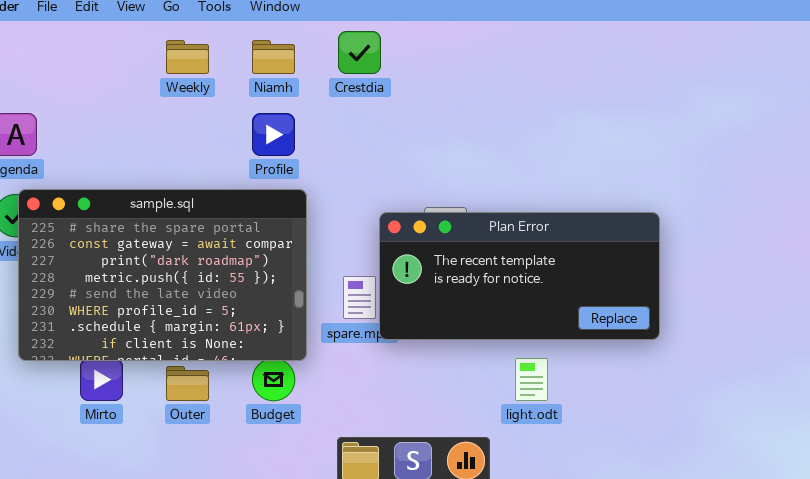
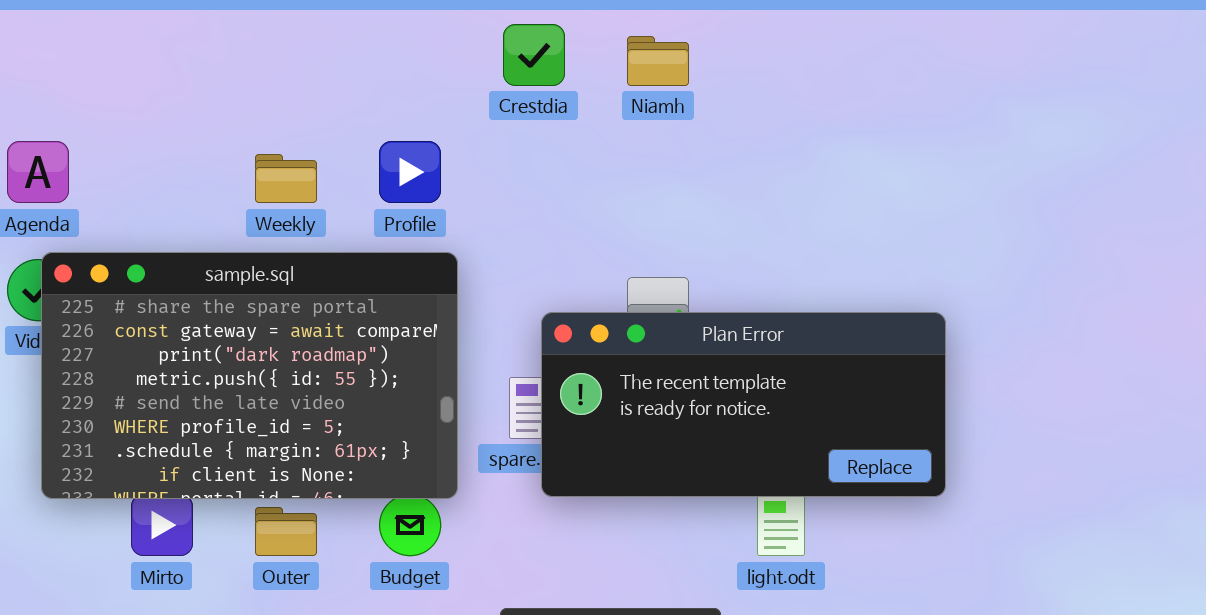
Weekly: [166,40,209,74] -> [255,154,317,203], moved
Niamh: [252,40,295,74] -> [627,36,689,86], moved
Plan Error: [379,212,660,340] -> [541,312,946,497], moved

